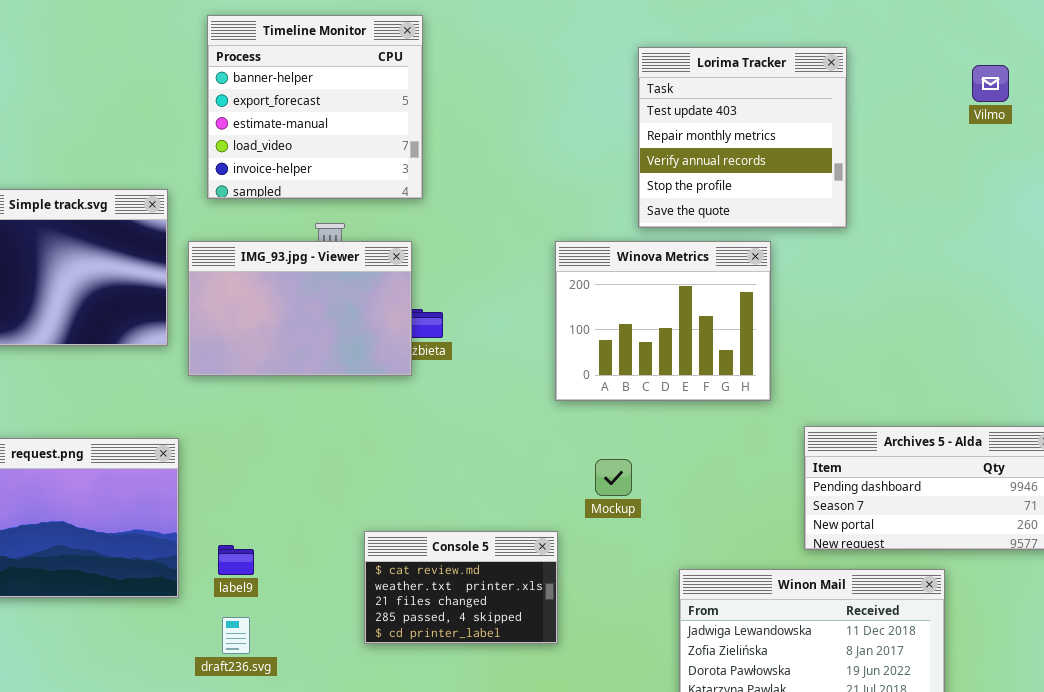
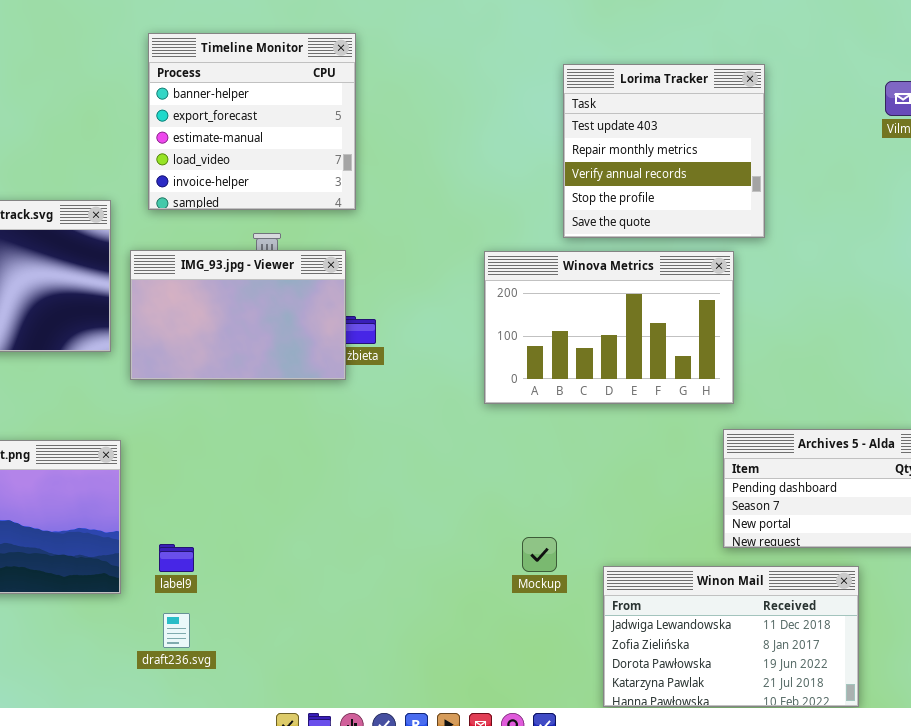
Winova Metrics: [555,241,771,401] -> [484,251,734,404], resized
Mockup: [595,459,632,496] -> [522,537,557,572], moved
Console 5: [364,531,558,644] -> none, closed

